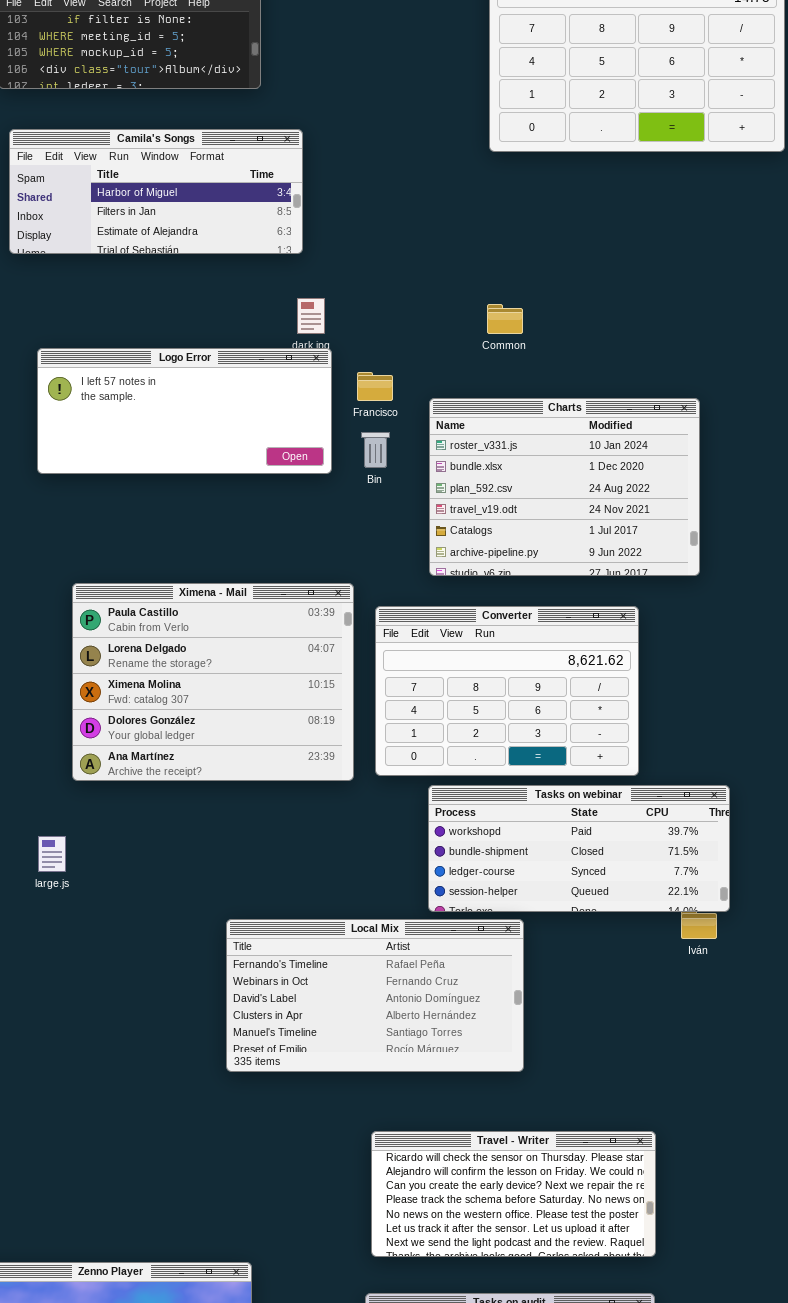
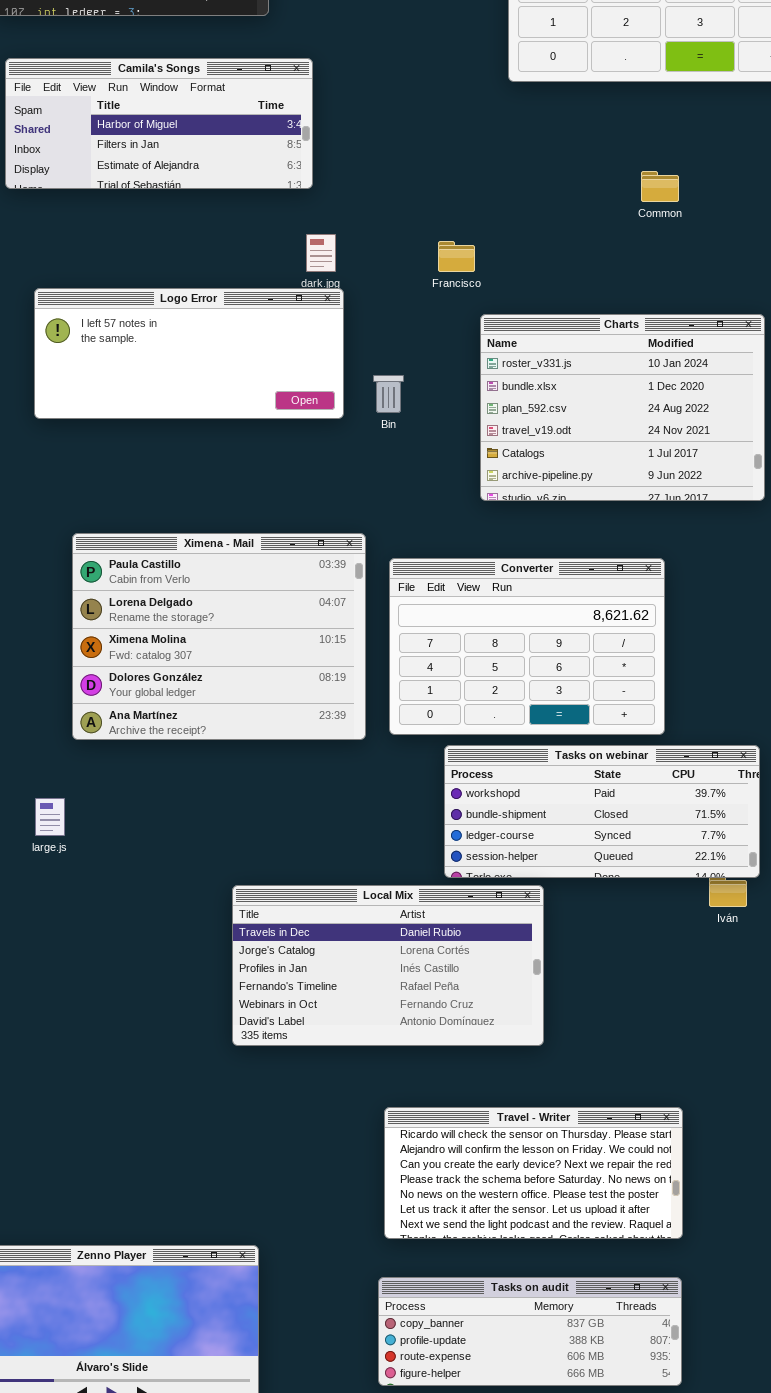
Common: [487,304,523,334] -> [641,171,679,202], moved
Francisco: [357,372,393,401] -> [438,241,475,272], moved
Charts: [429,398,700,576] -> [480,314,765,501], moved
Local Mix: [226,919,524,1072] -> [232,885,544,1046], scrolled up 3 rows

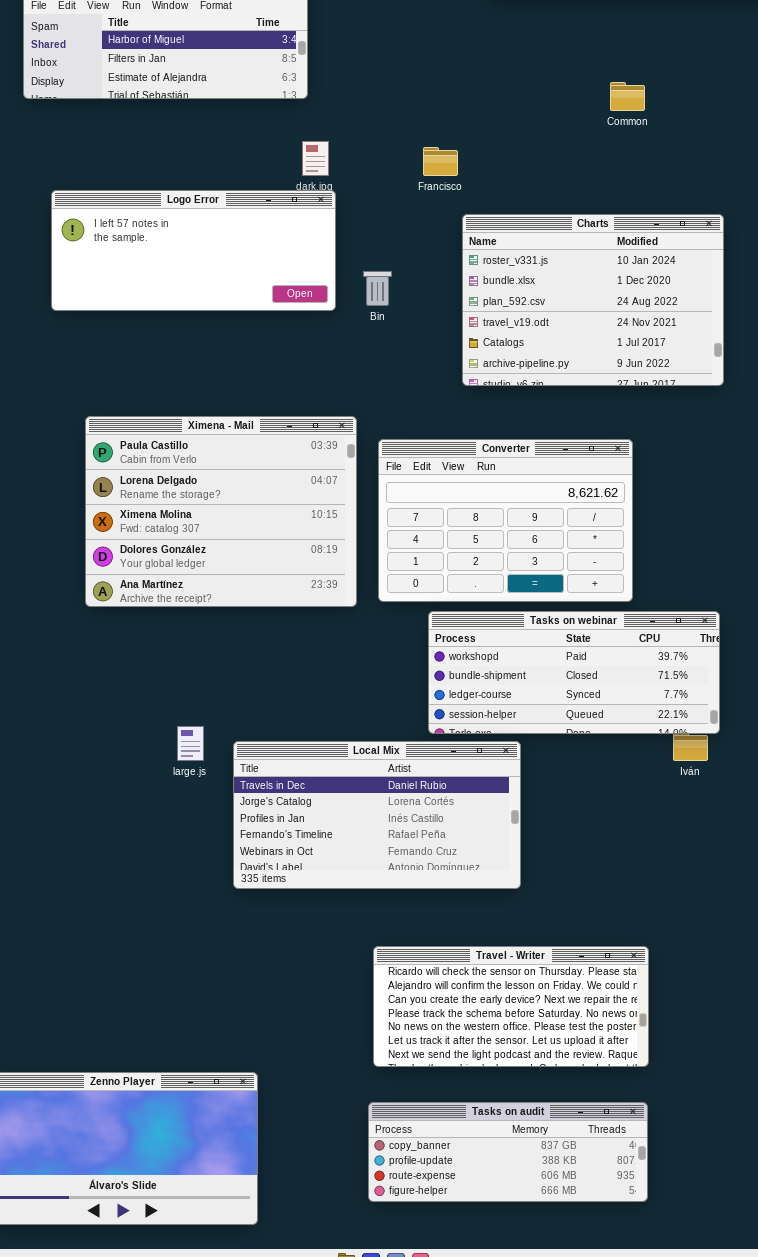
large.js: [35,798,65,836] -> [177,726,204,761], moved

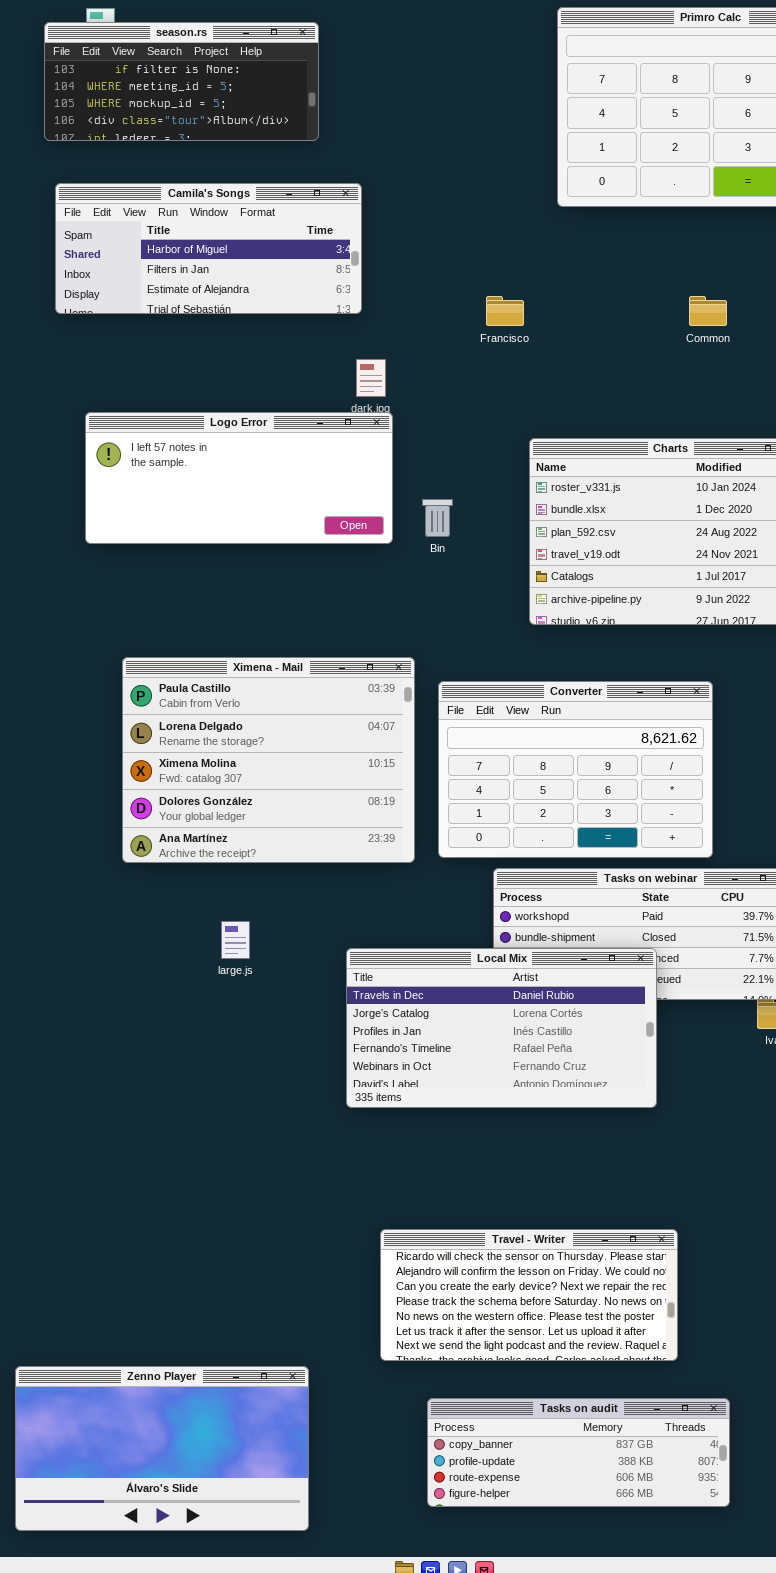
Francisco: [423,147,458,176] -> [486,296,524,326], moved
large.js: [177,726,204,761] -> [221,921,250,959], moved
Local Mix: [233,741,521,889] -> [346,948,657,1108], moved
Travel - Writer: [373,946,649,1067] -> [380,1229,678,1361], moved

